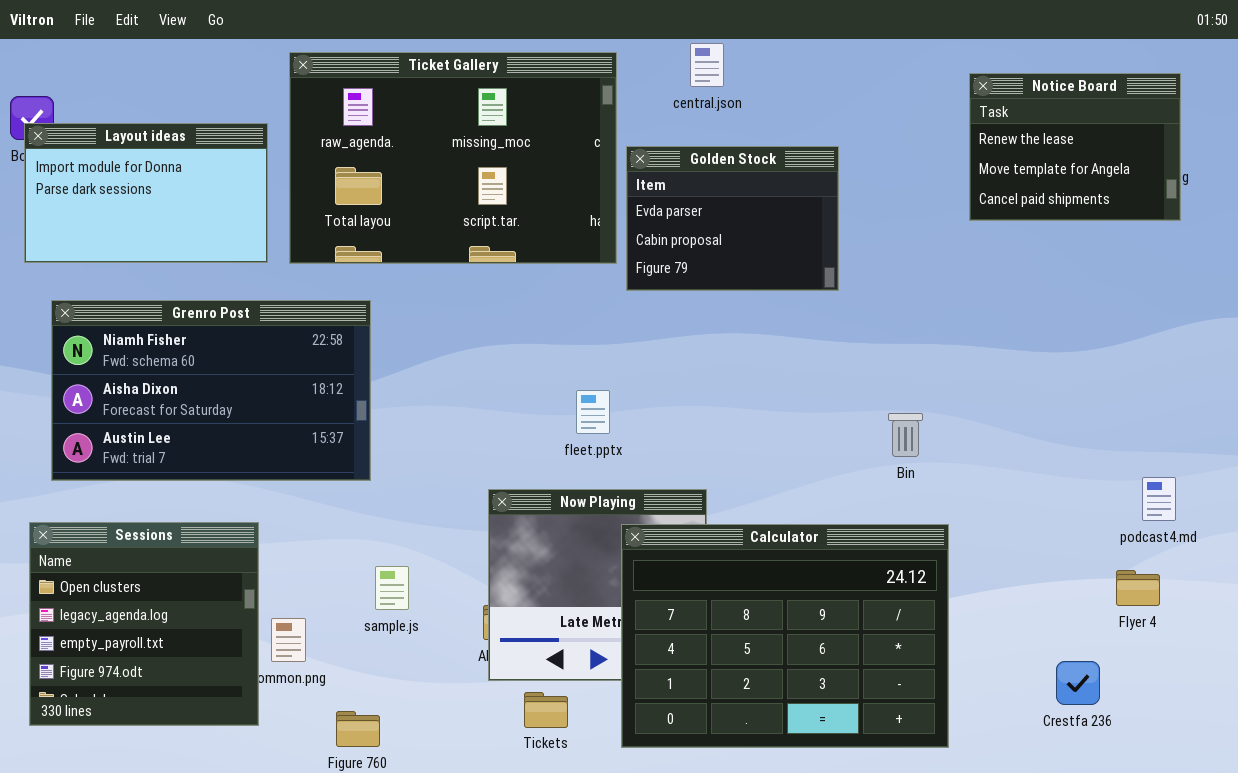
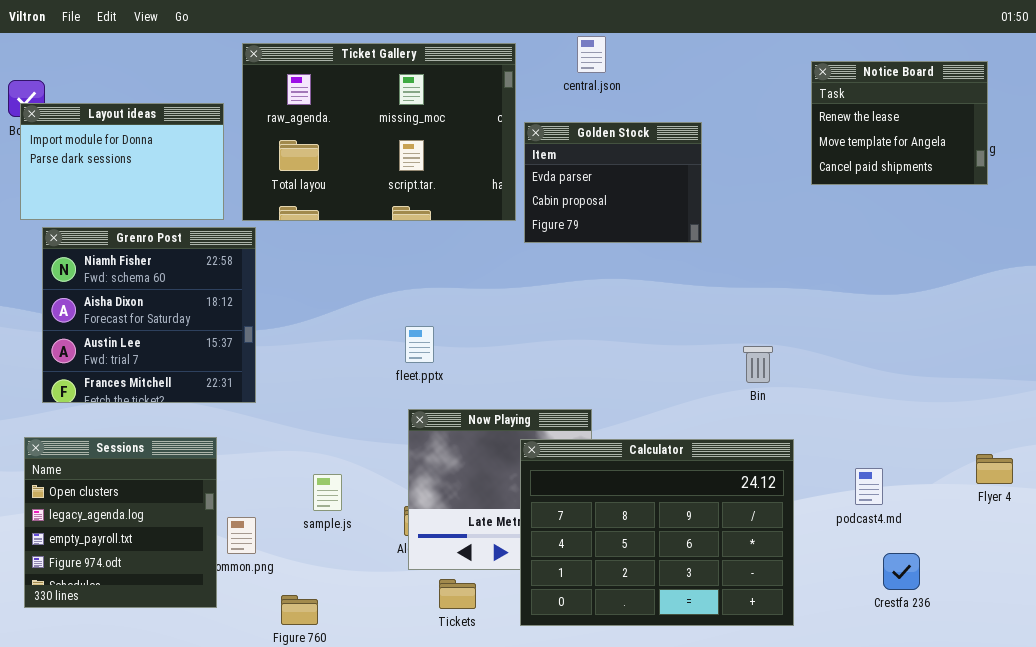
Grenro Post: [51,300,371,481] -> [42,227,256,403], resized
fleet.pptx: [576,390,610,434] -> [405,326,434,363], moved
podcast4.md: [1142,477,1176,521] -> [855,468,883,505], moved
Flyer 4: [1116,570,1160,606] -> [976,454,1013,484], moved

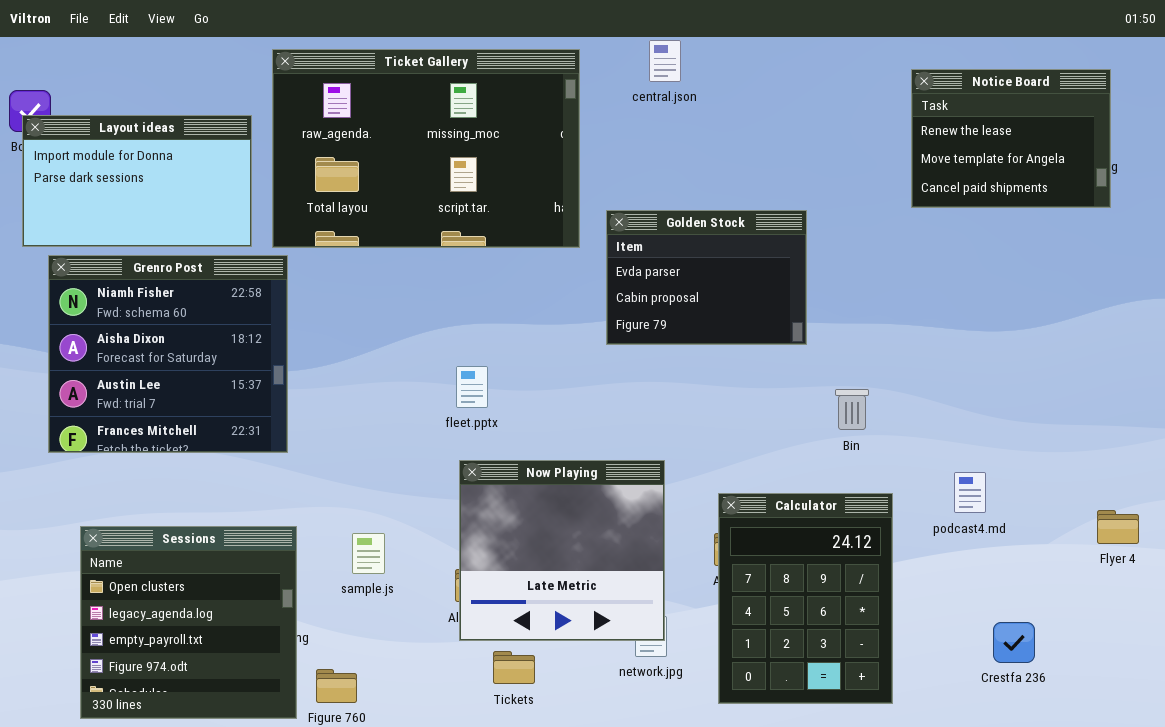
Golden Stock: [524,122,702,243] -> [606,210,807,345], moved
Sessions: [24,437,217,608] -> [80,526,297,719], moved
Calculator: [520,439,794,626] -> [718,493,893,704], resized
podcast4.md: [855,468,883,505] -> [954,472,986,513], moved

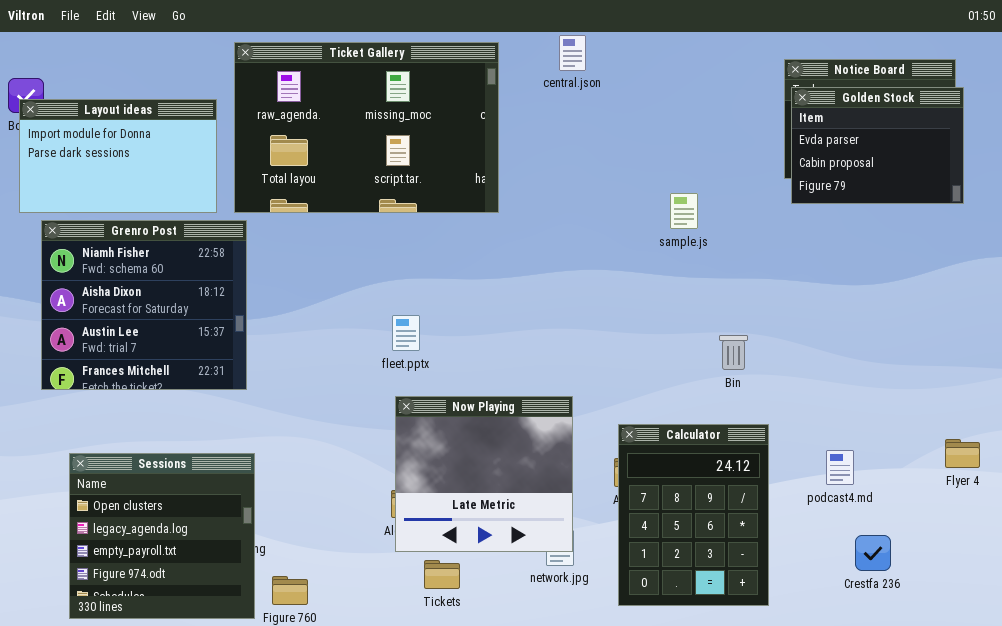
Golden Stock: [606,210,807,345] -> [791,87,964,204], moved
podcast4.md: [954,472,986,513] -> [826,450,854,485], moved
sample.js: [352,533,385,574] -> [670,193,698,229], moved

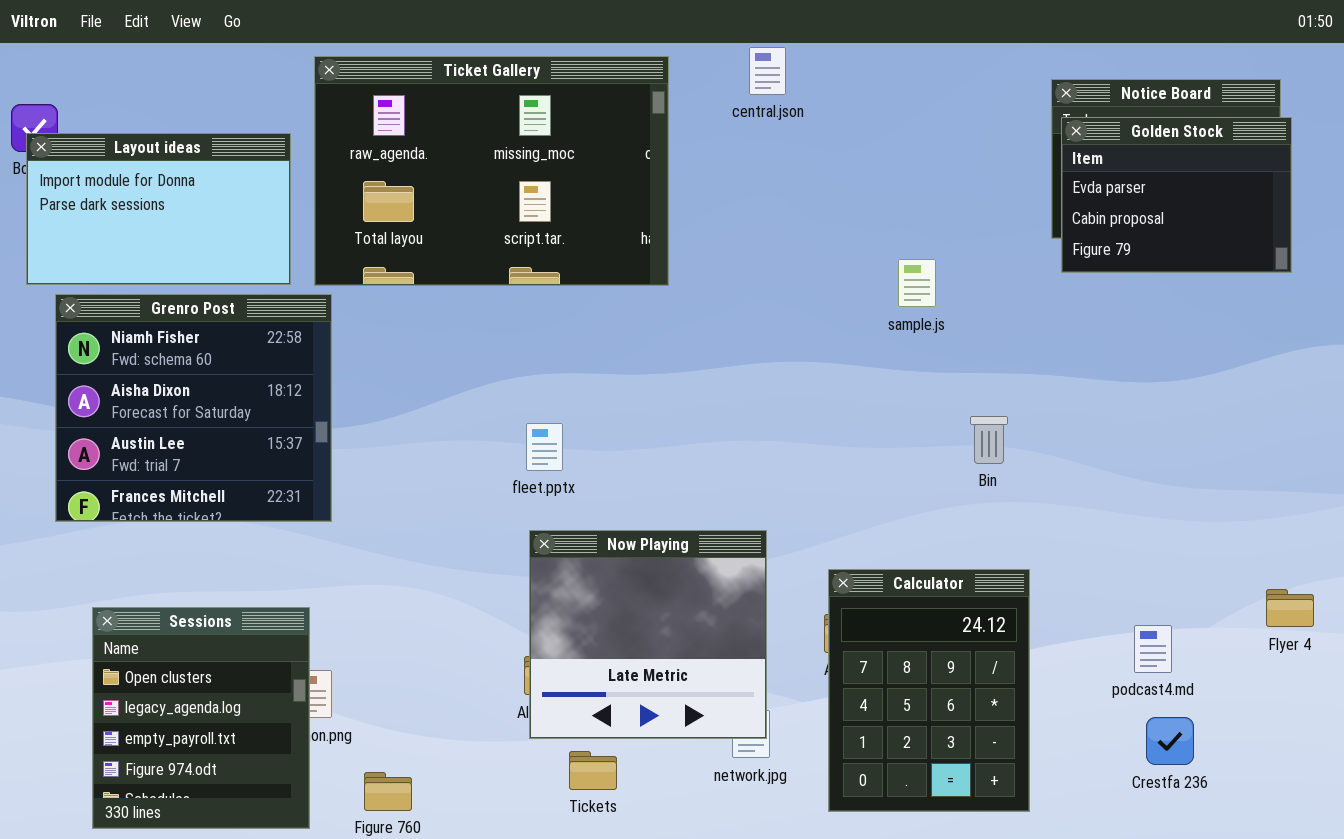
Bin: [719,335,748,370] -> [970,416,1008,464], moved
podcast4.md: [826,450,854,485] -> [1134,625,1172,673], moved
Sessions: [69,453,255,619] -> [92,607,310,829], resized

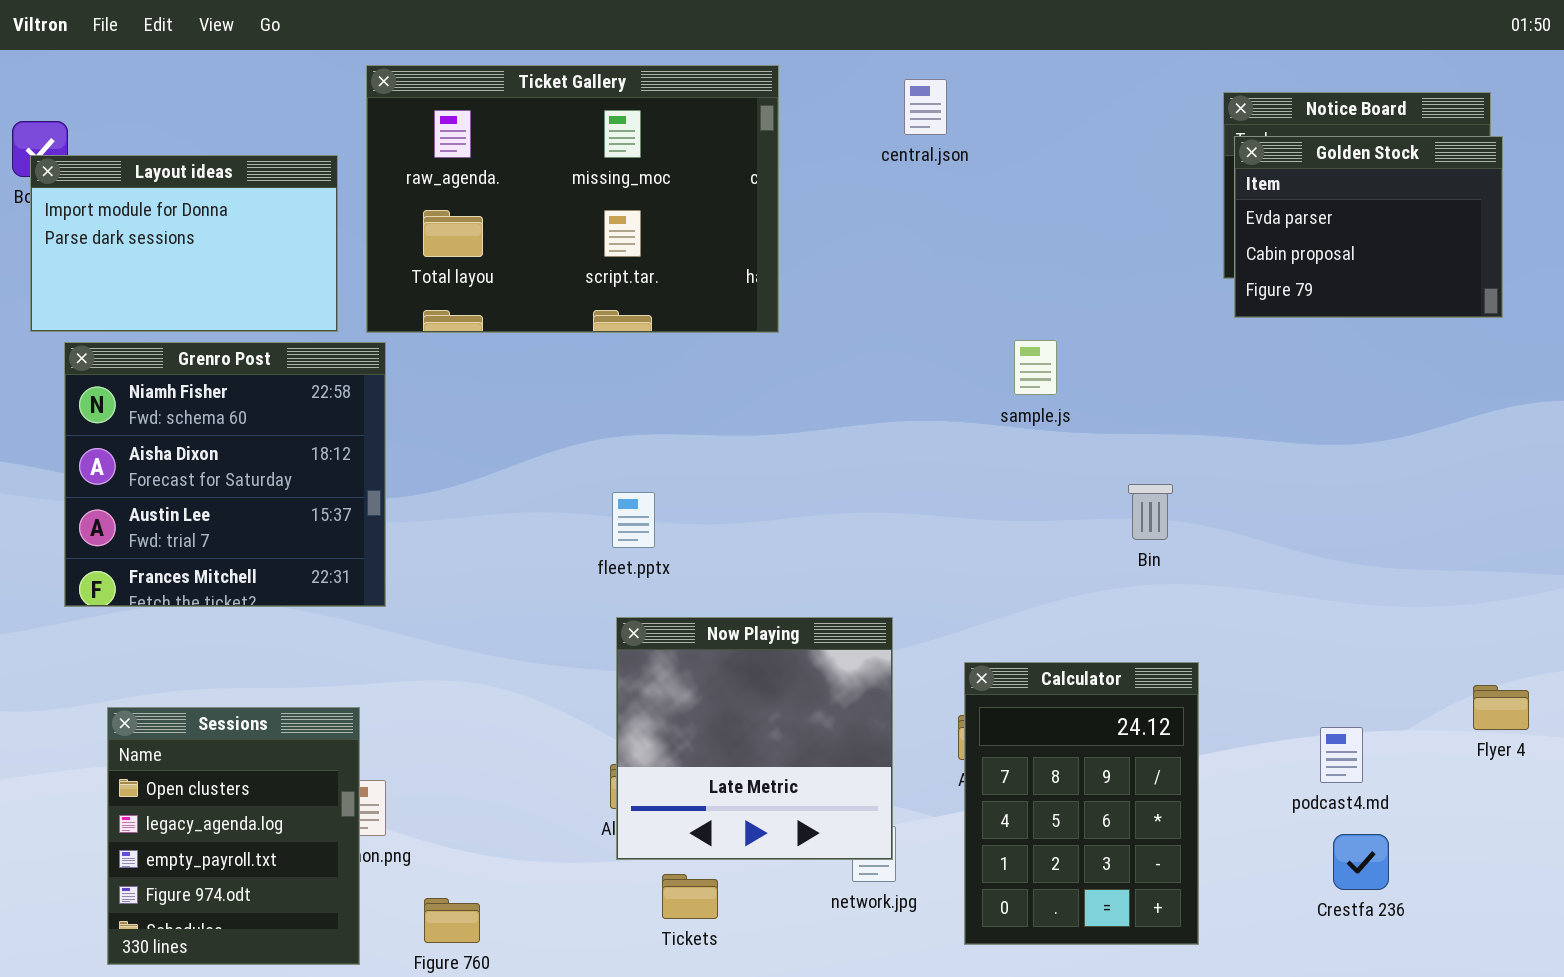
central.json: [749,47,786,95] -> [904,79,947,135], moved
sample.js: [898,259,936,307] -> [1014,340,1057,395], moved

